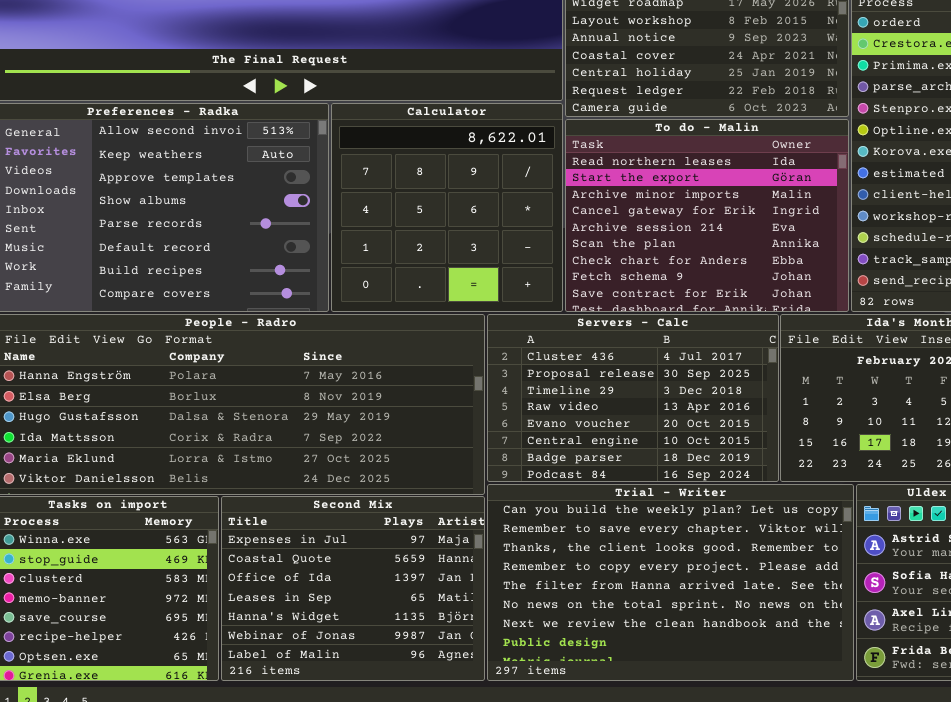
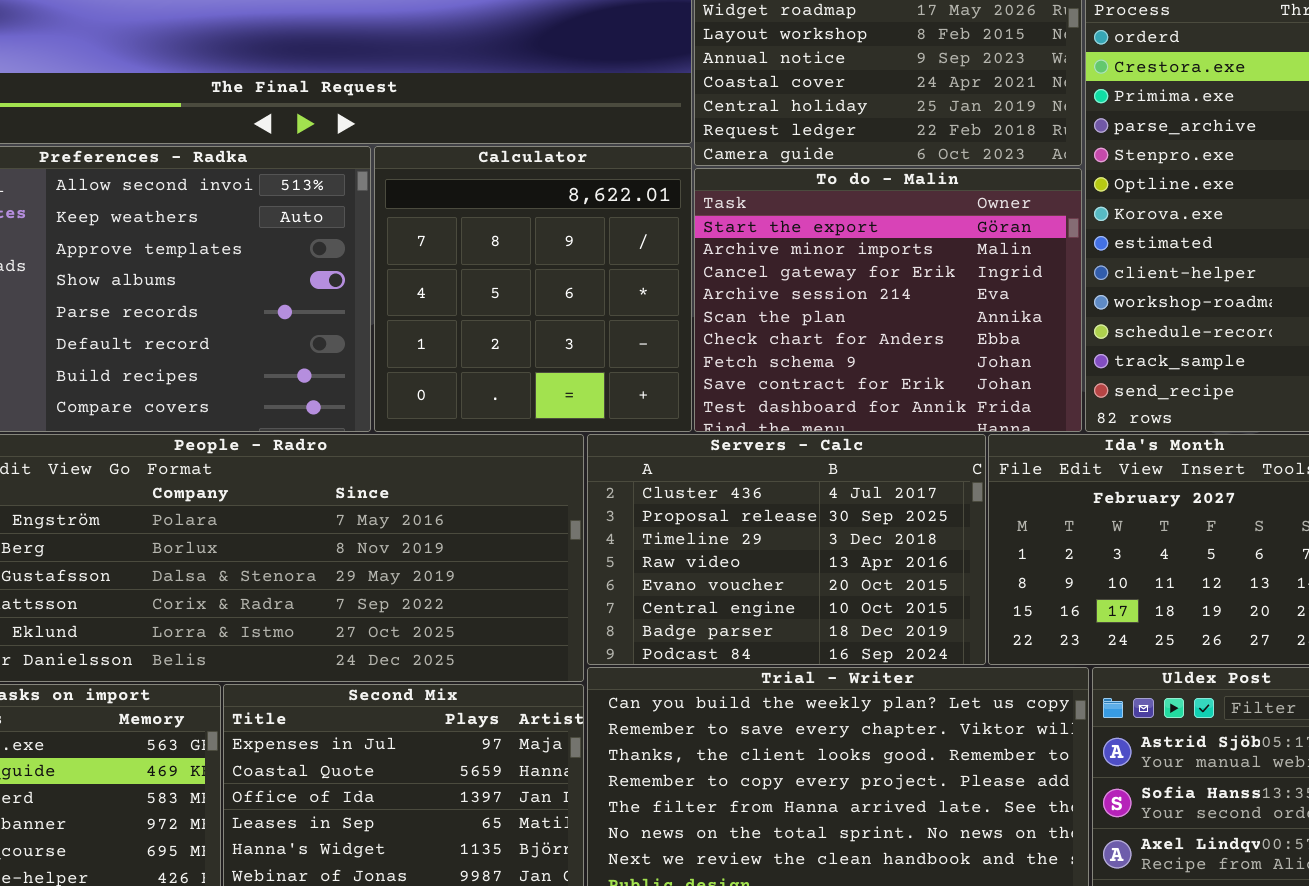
To do - Malin: [565,119,849,312] -> [694,168,1082,432], scrolled down 1 row

